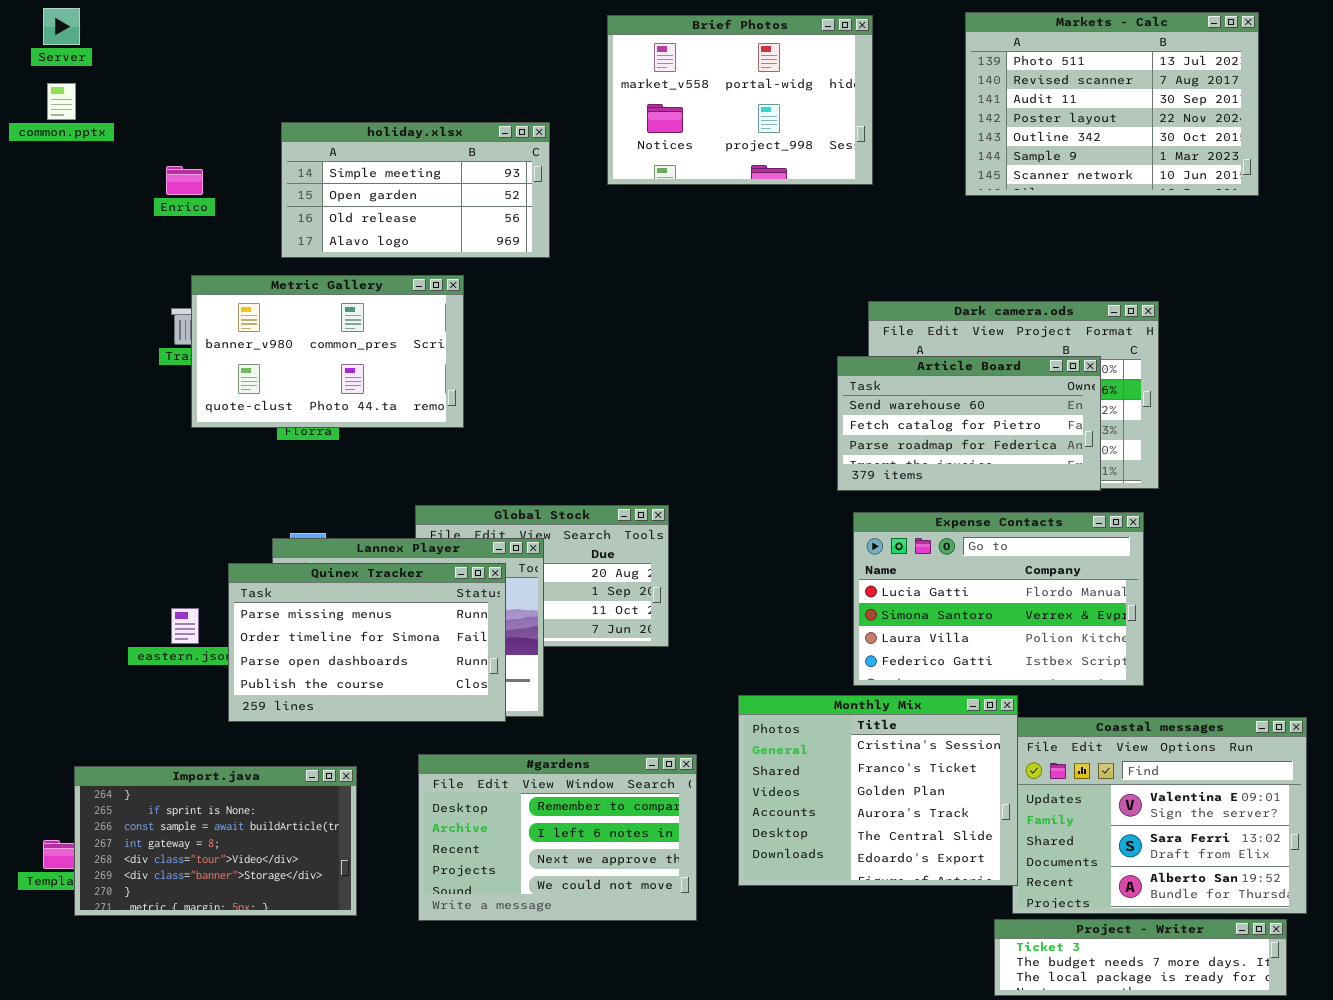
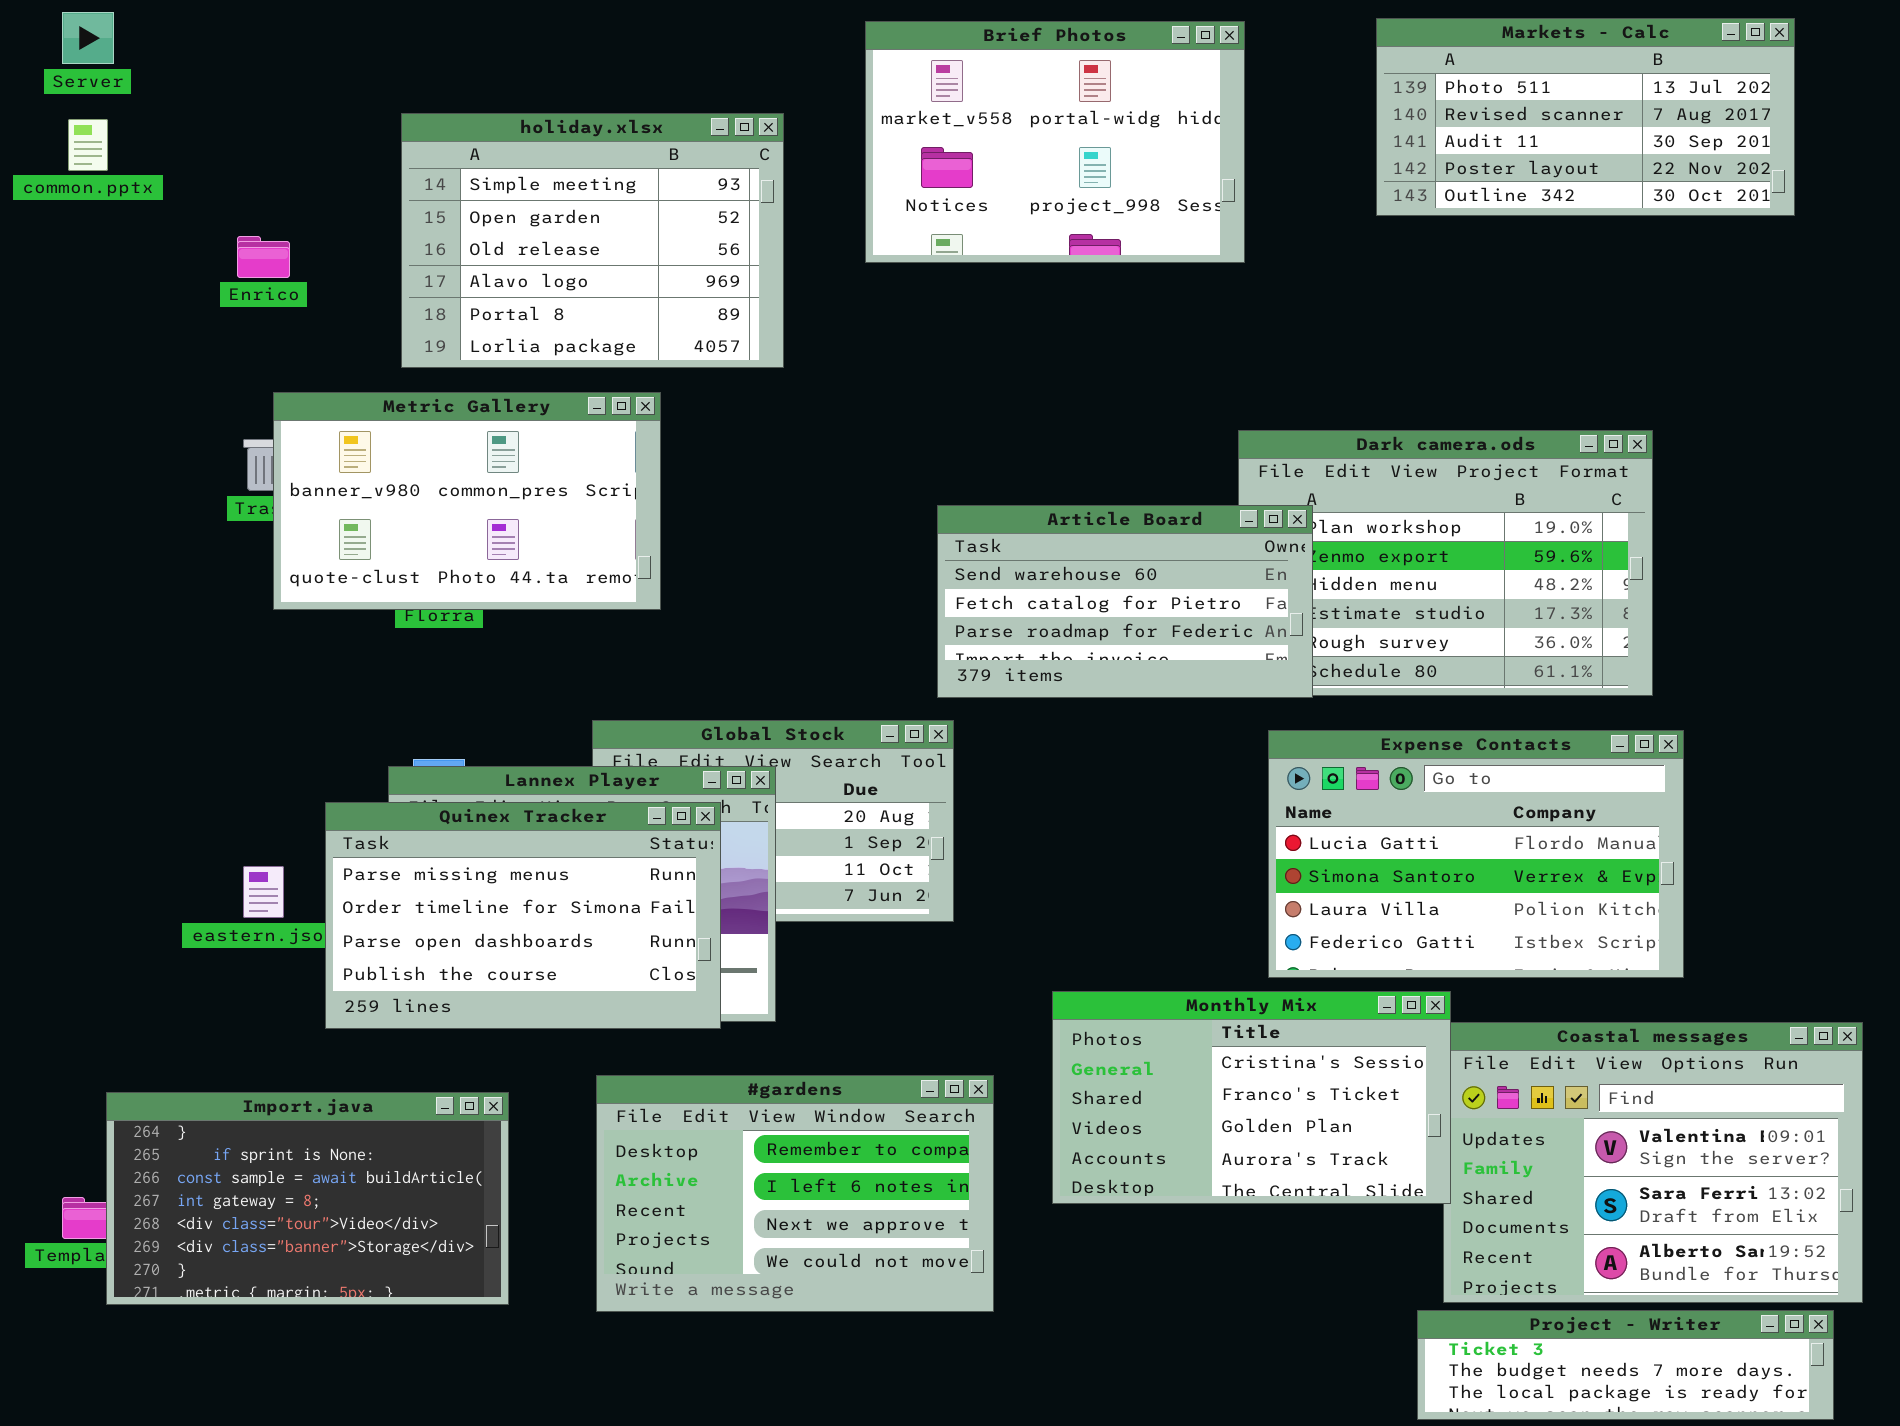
Markets - Calc: [965,12,1259,196] -> [1376,18,1795,216], resized
holiday.xlsx: [281,122,550,258] -> [401,113,784,368], resized
Article Board: [837,356,1101,491] -> [937,505,1313,698], moved
Expense Contacts: [853,512,1144,686] -> [1268,730,1684,978], moved
Monthly Mix: [738,695,1018,886] -> [1052,991,1451,1204], resized

